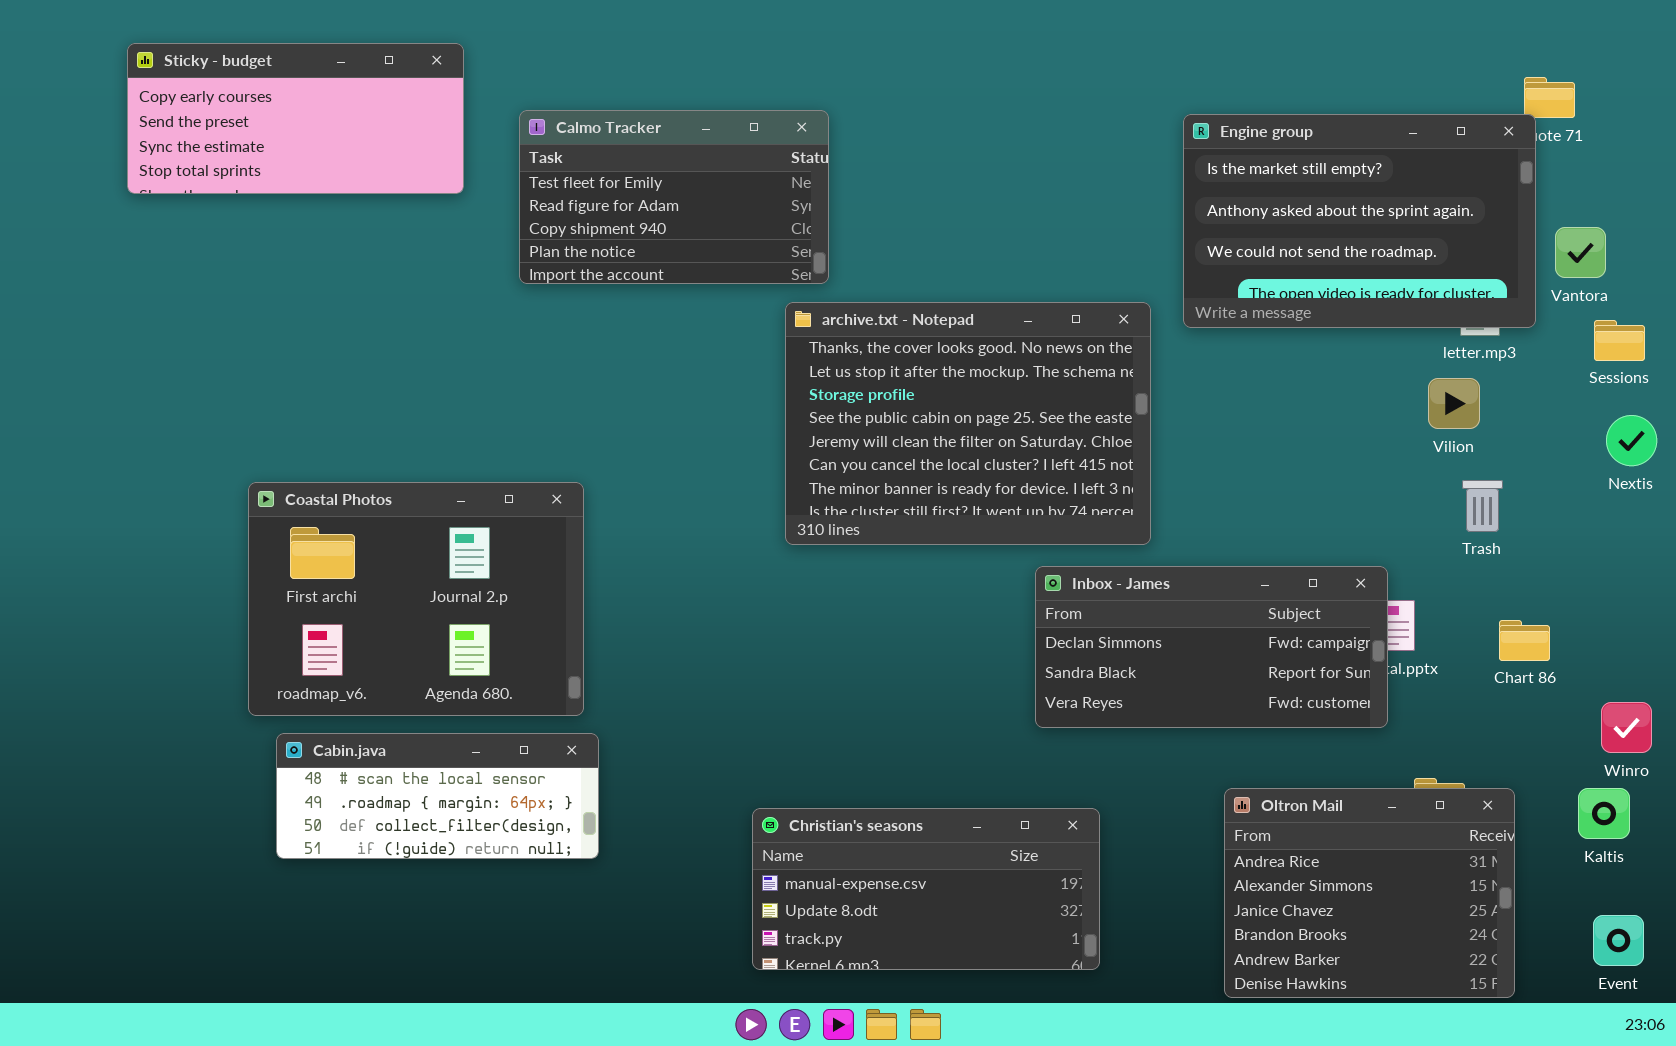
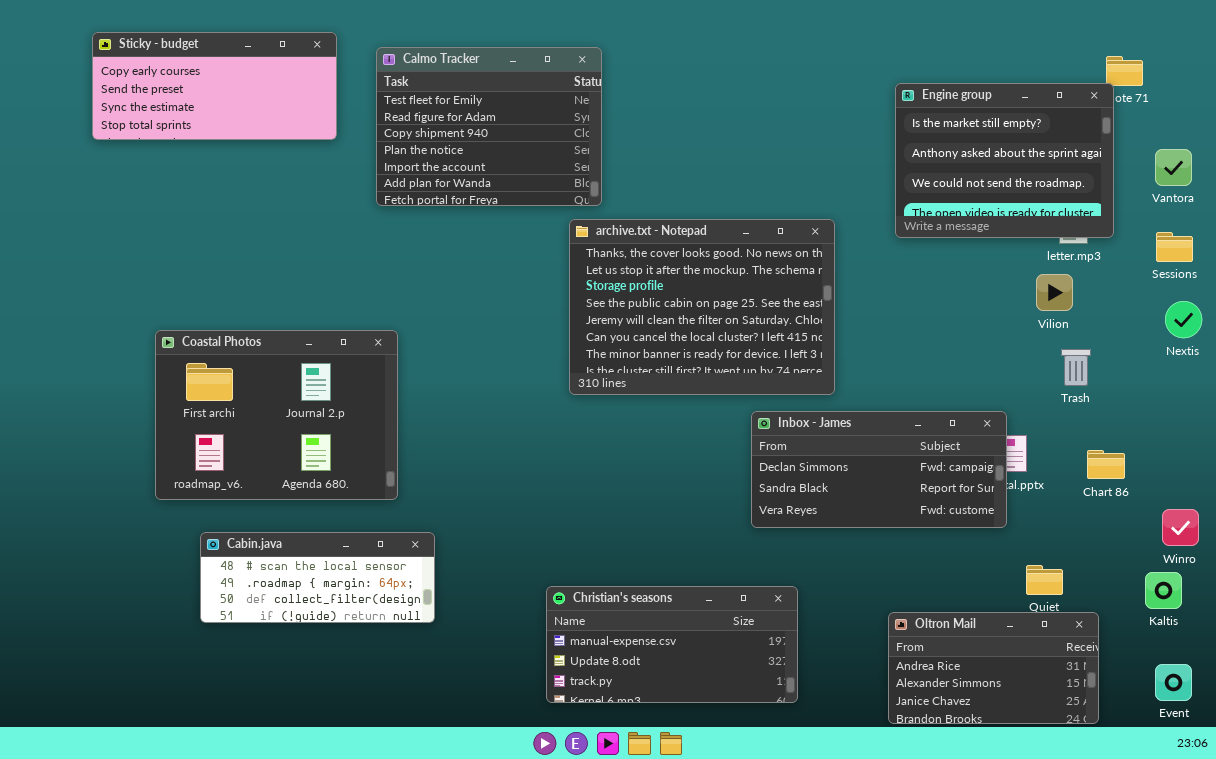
Calmo Tracker: [519,110,829,284] -> [376,47,602,206], resized
Engine group: [1183,114,1536,328] -> [895,83,1114,238], resized
Vantora: [1555,227,1606,278] -> [1155,149,1192,186], moved
Coastal Photos: [248,482,584,716] -> [155,330,398,500], moved
Oltron Mail: [1224,788,1515,998] -> [888,612,1099,724], resized

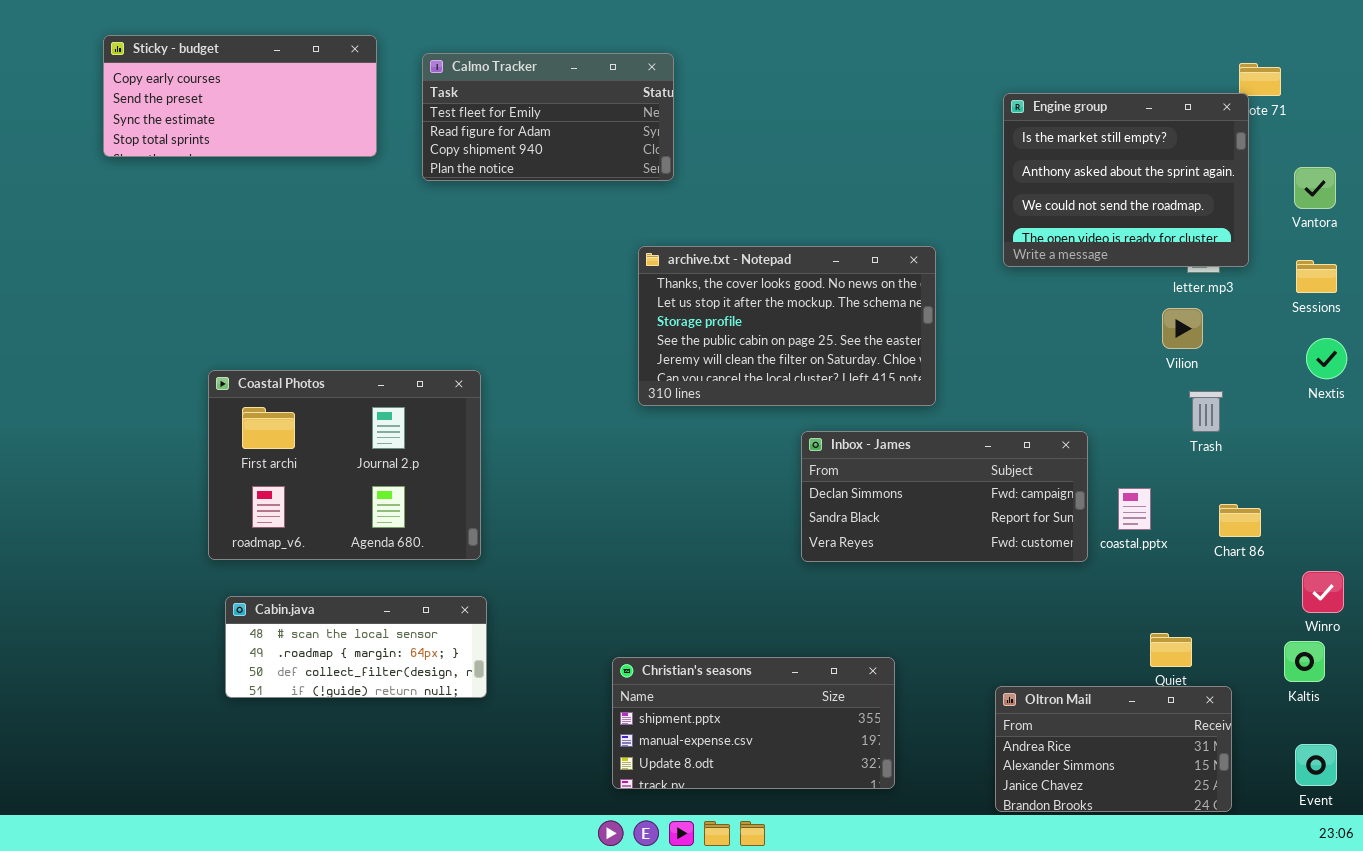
Calmo Tracker: [376,47,602,206] -> [422,53,674,181], resized
archive.txt - Notepad: [569,219,835,395] -> [638,246,936,406], resized
Coastal Photos: [155,330,398,500] -> [208,370,481,560], moved
Inbox - James: [751,411,1007,528] -> [801,431,1088,562], moved
Christian's seasons: [546,586,798,703] -> [612,657,895,789], scrolled up 1 row

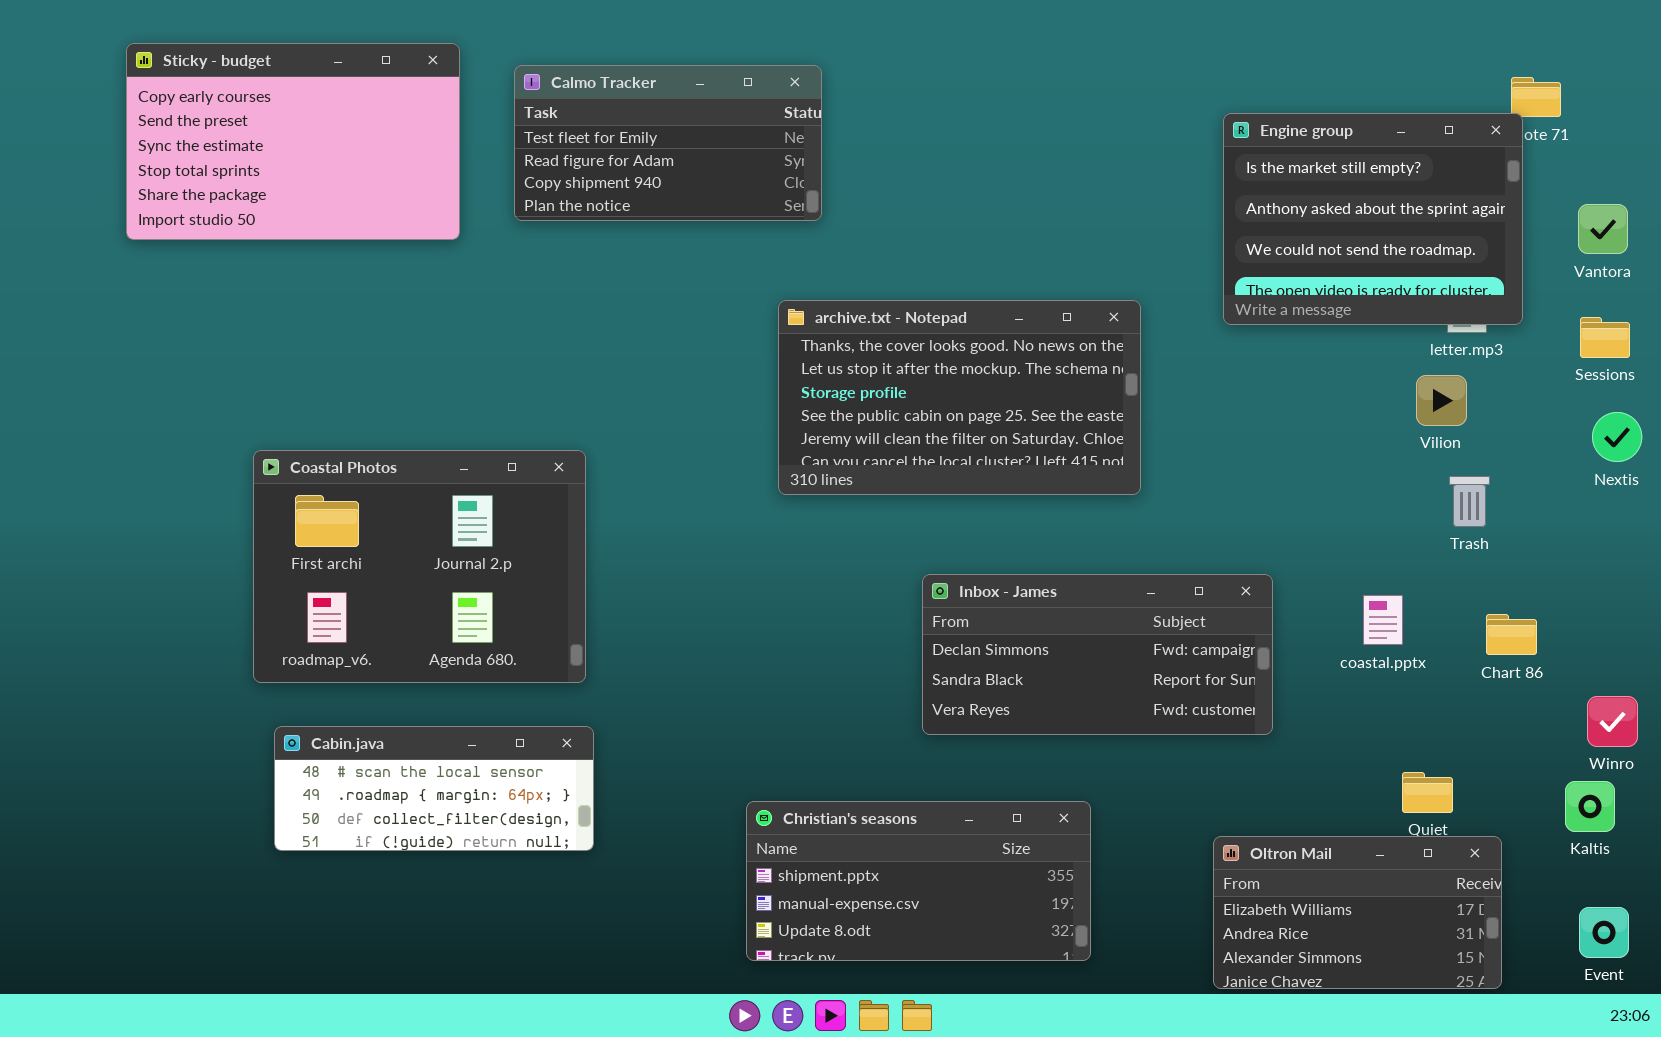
Sticky - budget: [103,35,377,157] -> [126,43,460,240], resized
Inbox - James: [801,431,1088,562] -> [922,574,1273,735], moved
Oltron Mail: [995,686,1232,812] -> [1213,836,1502,989], scrolled up 1 row

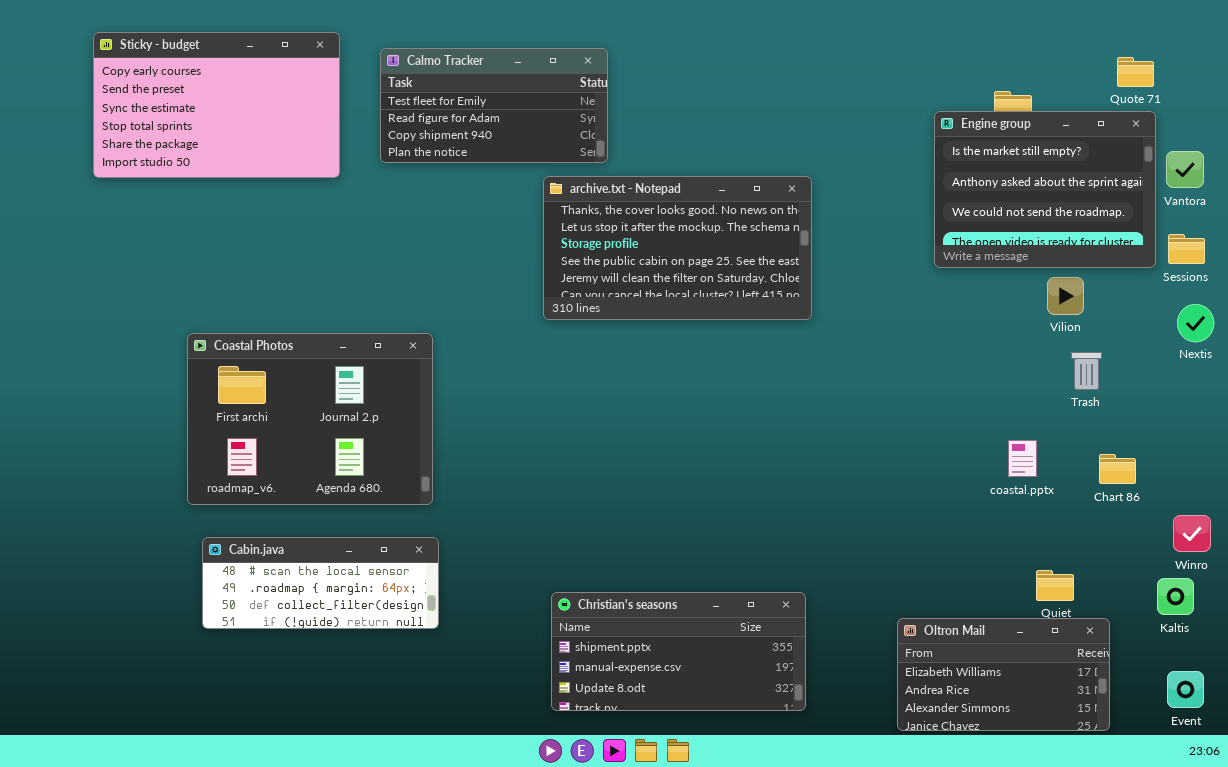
Engine group: [1223,113,1523,325] -> [934,111,1156,268], moved
archive.txt - Notepad: [778,300,1141,495] -> [543,176,812,320], moved
Inbox - James: [922,574,1273,735] -> none, closed

